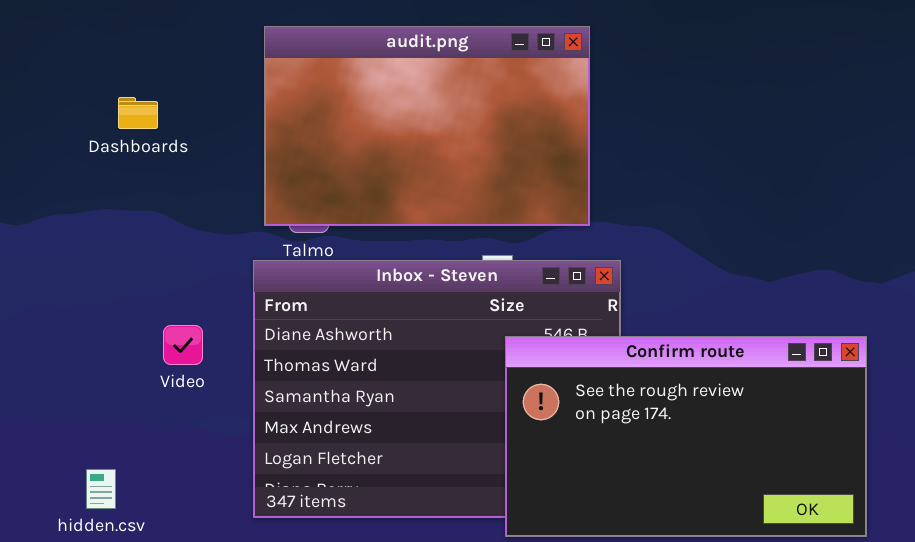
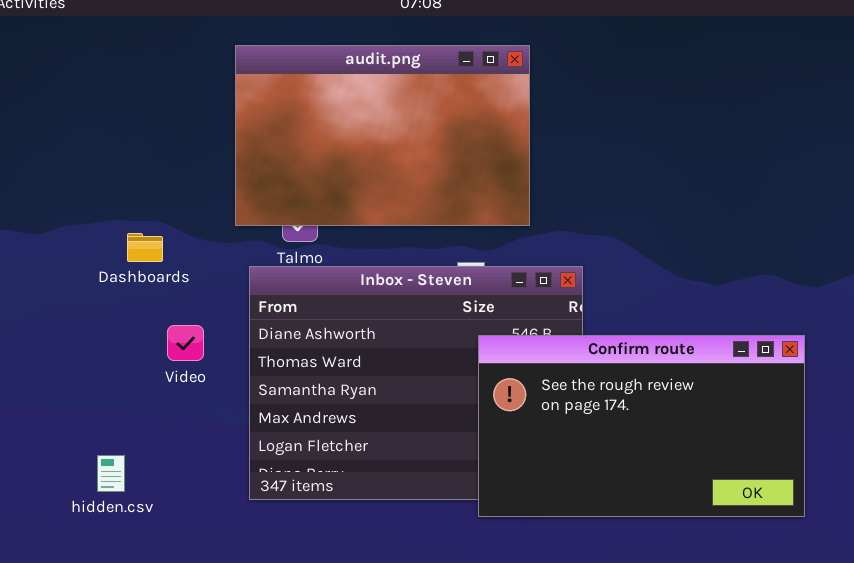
audit.png: [264,26,590,226] -> [235,45,530,226], moved
Dashboards: [118,97,158,129] -> [127,233,163,262], moved

